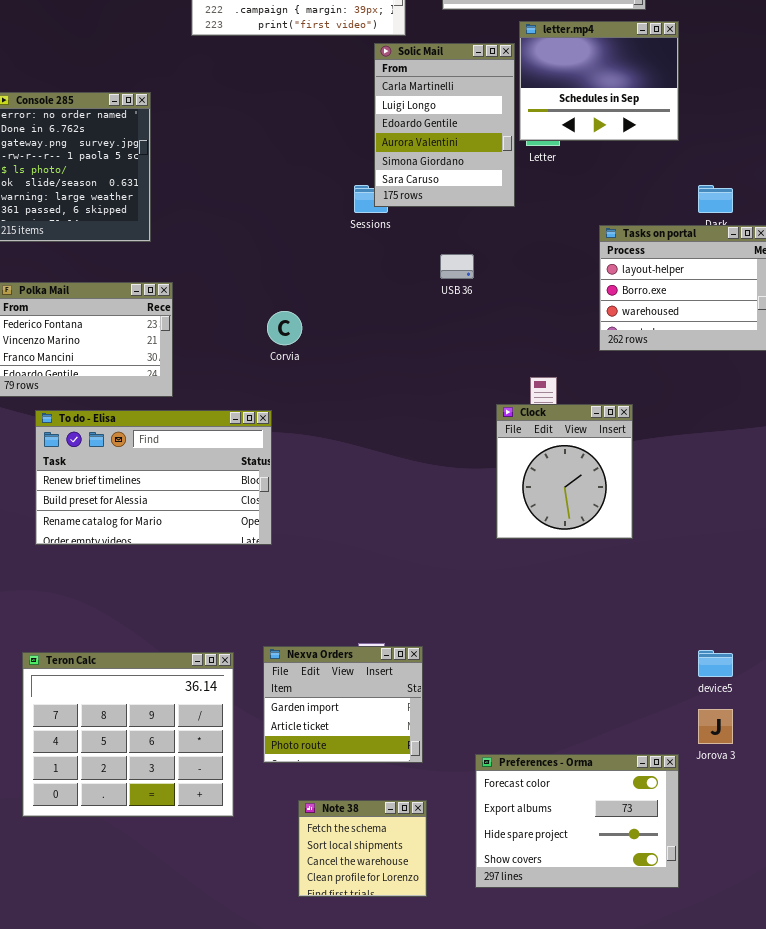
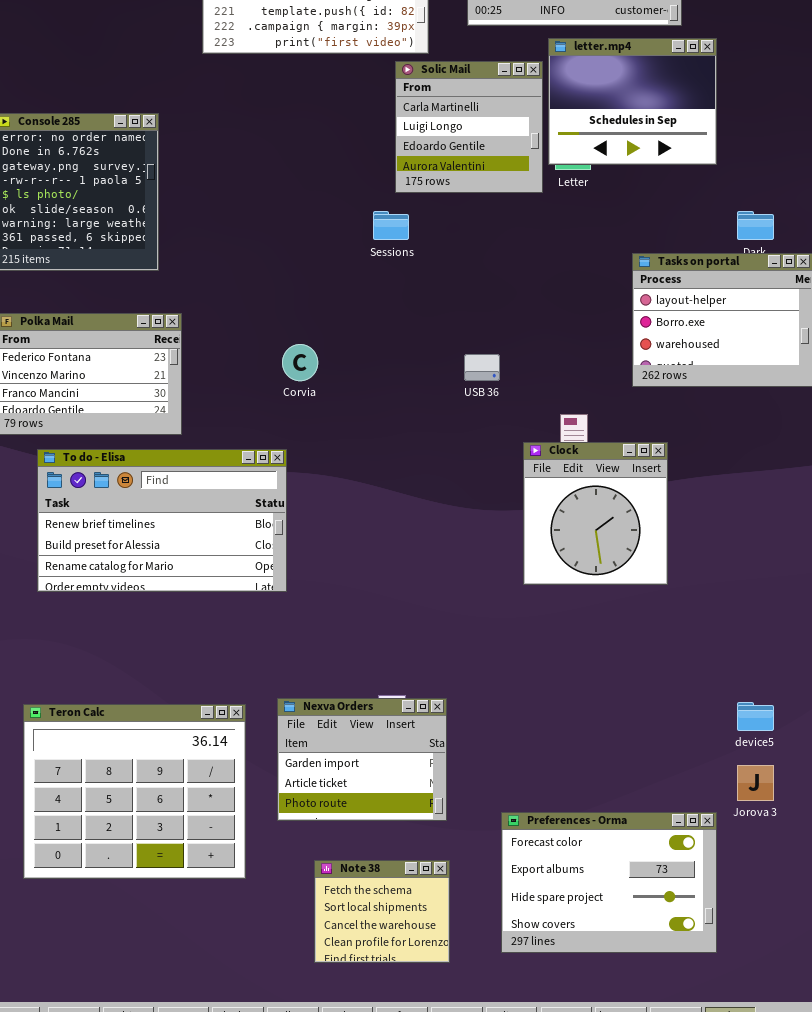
Solic Mail: [374,43,515,207] -> [395,61,543,193], resized
USB 36: [440,254,474,279] -> [464,354,500,381], moved

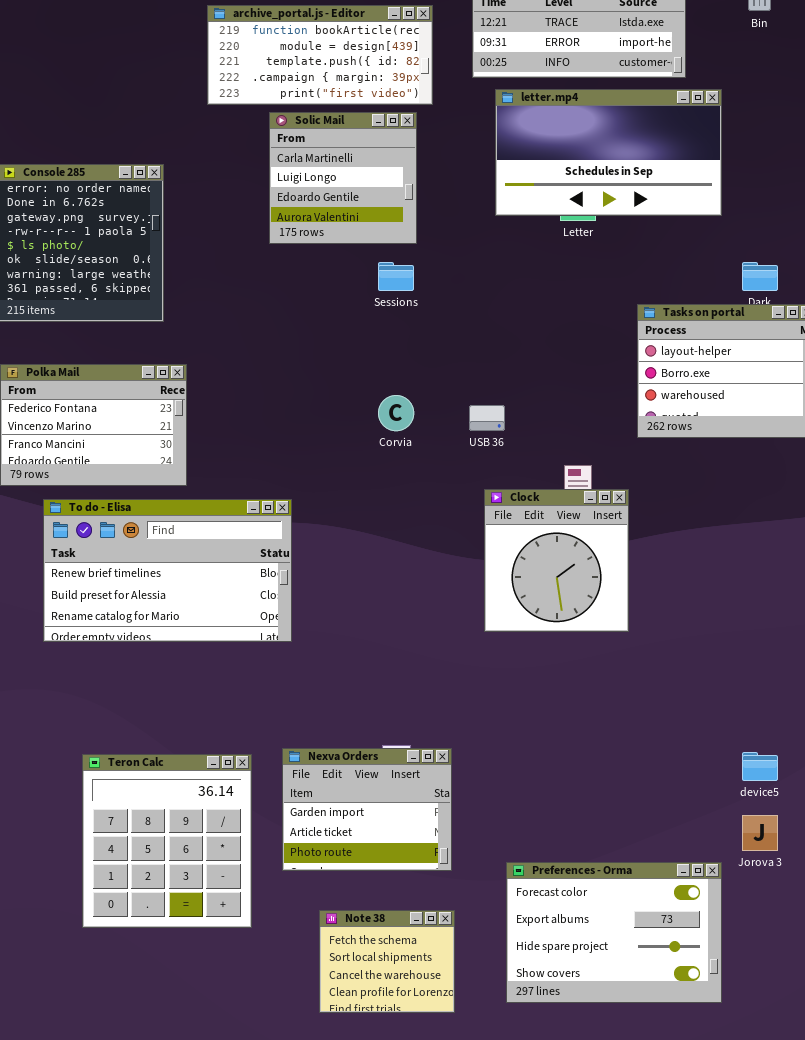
letter.mp4: [548,38,717,165] -> [495,89,722,216], resized
Solic Mail: [395,61,543,193] -> [269,112,417,244], moved
Corvia: [282,344,318,381] -> [378,395,414,431], moved
Clock: [523,442,668,585] -> [484,489,629,632], moved
Teron Calc: [23,704,246,879] -> [82,754,252,928], resized

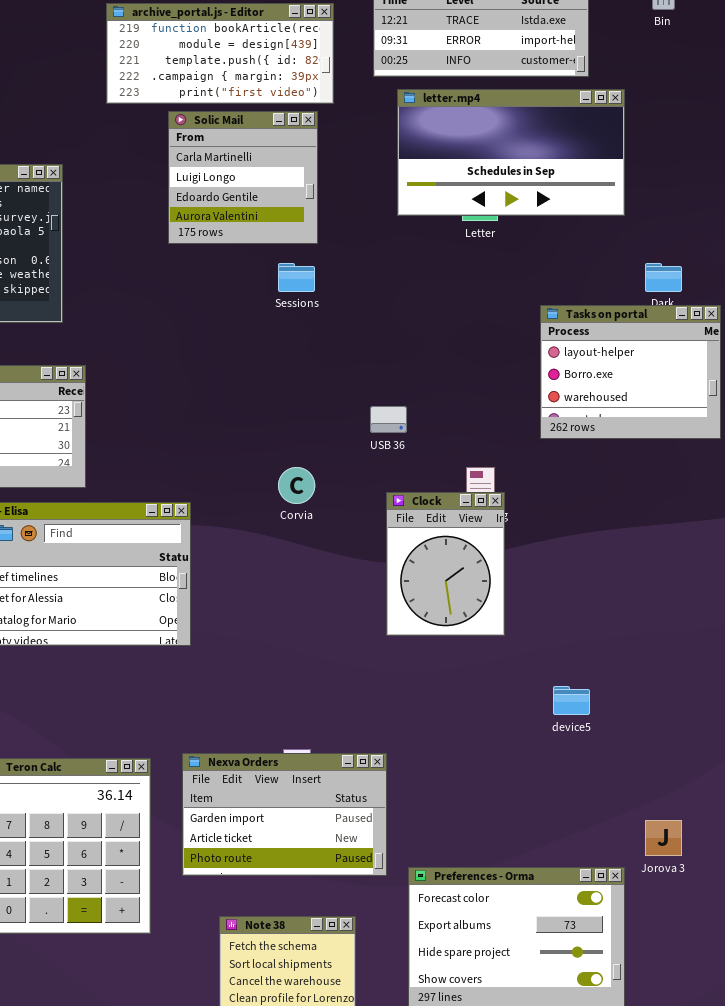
Corvia: [378,395,414,431] -> [278,467,315,504], moved
Clock: [484,489,629,632] -> [386,492,505,636], resized
Nexva Orders: [282,748,452,871] -> [182,753,387,876], resized
device5: [742,752,778,781] -> [553,686,590,715], moved

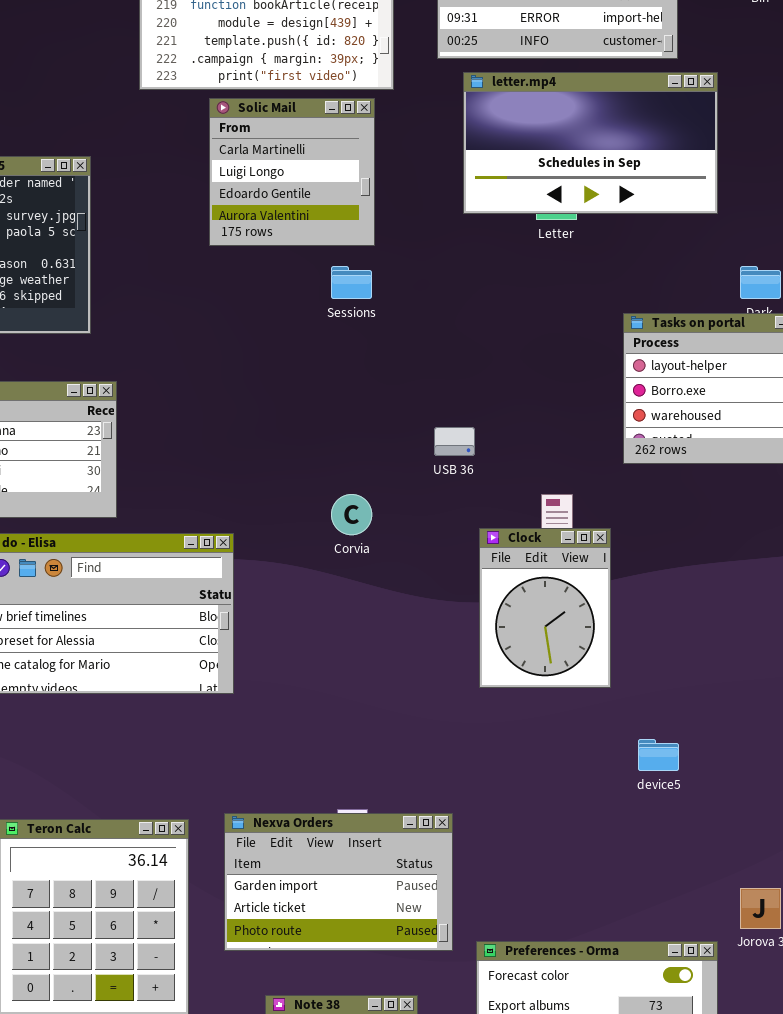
Clock: [386,492,505,636] -> [479,528,611,688], moved

